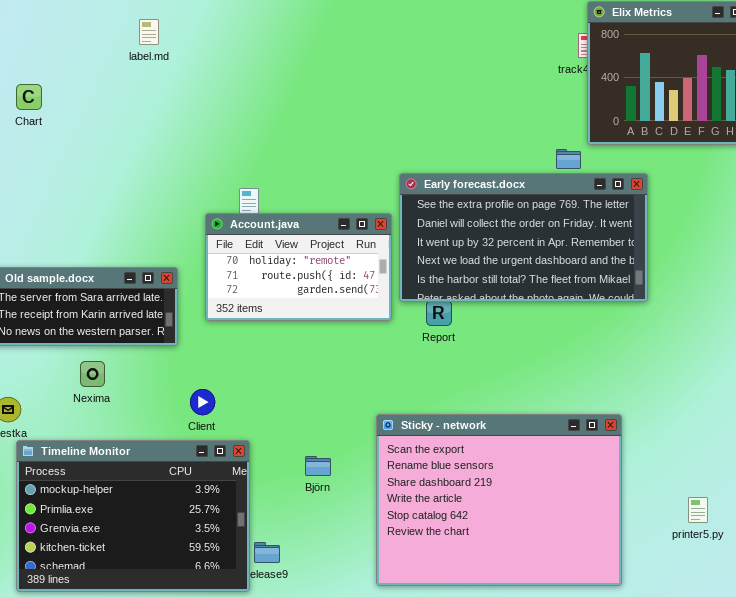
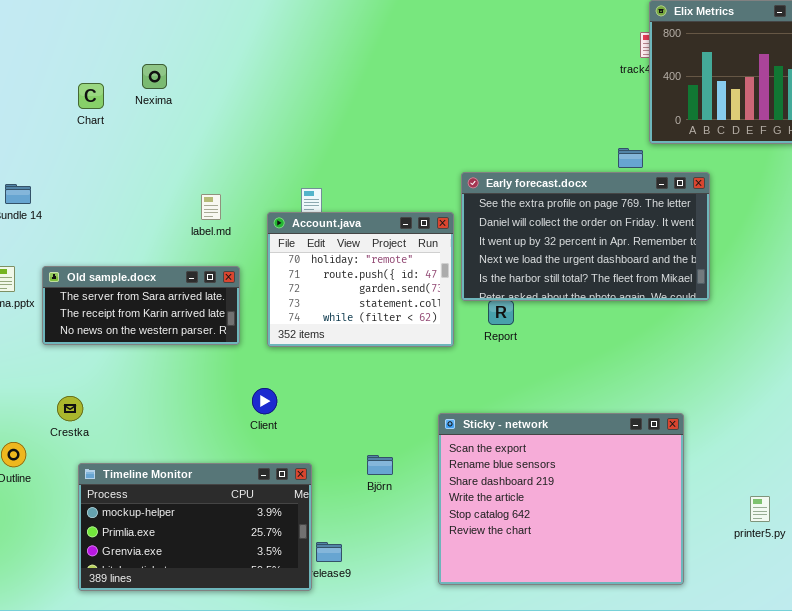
label.md: [139,19,159,45] -> [201,194,221,220], moved
Account.java: [205,213,392,321] -> [267,212,454,347], resized
Nexima: [80,361,105,387] -> [142,64,167,89], moved
Timeline Monitor: [16,440,250,592] -> [78,463,312,591], resized

